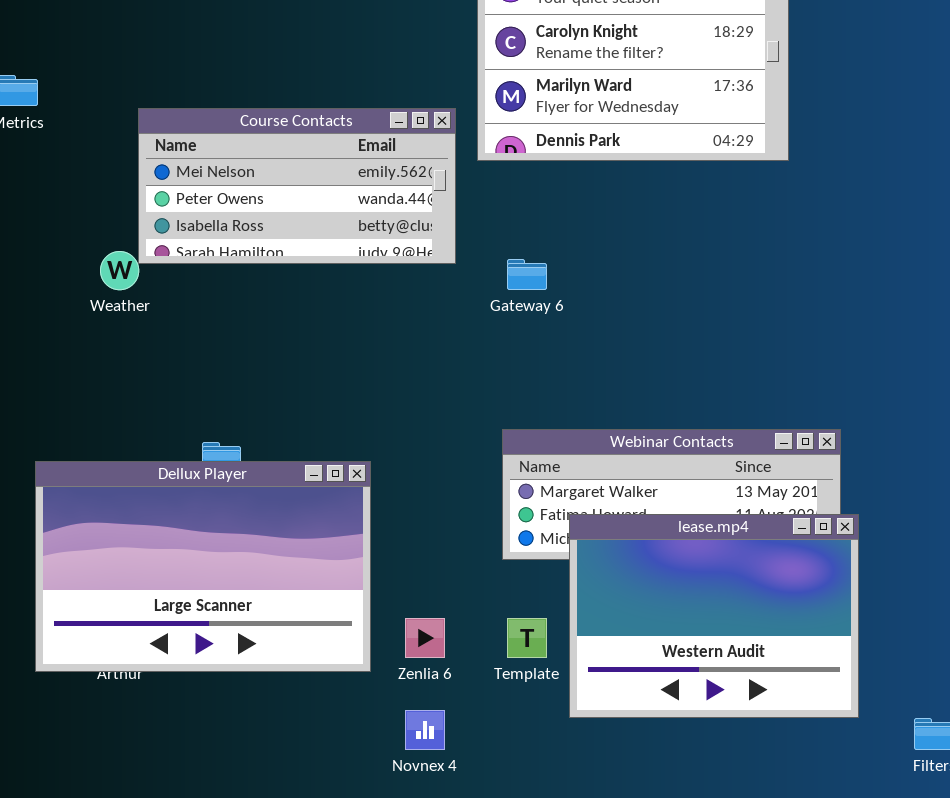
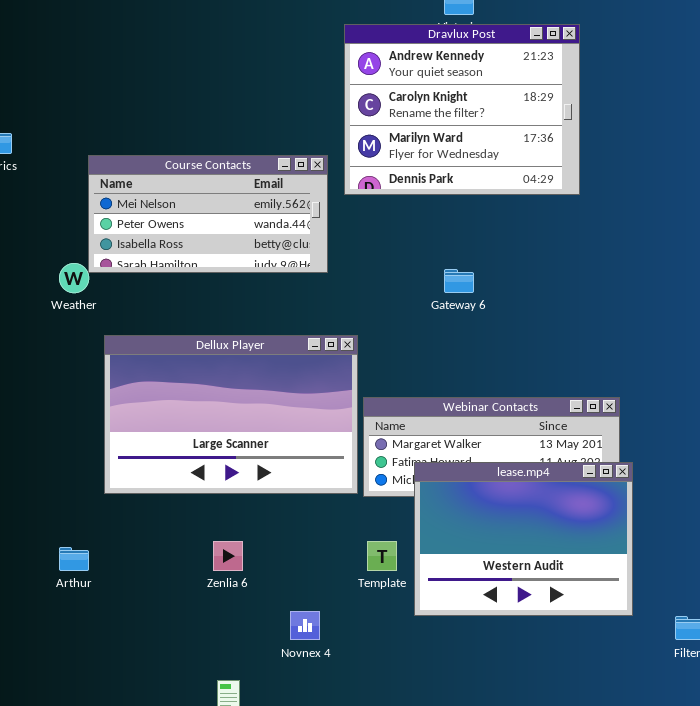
Gateway 6: [507,259,547,290] -> [444,269,474,293], moved
Dellux Player: [35,461,371,672] -> [104,335,358,494], moved
Zenlia 6: [405,618,445,658] -> [213,541,243,571], moved

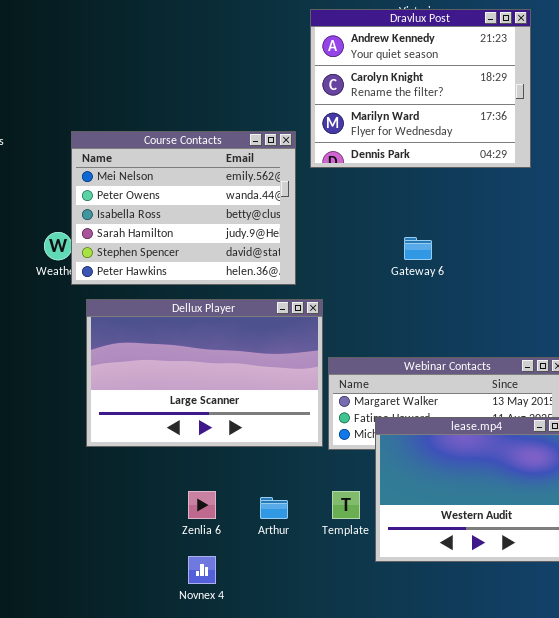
Course Contacts: [88,155,328,273] -> [71,131,296,285], resized
Arthur: [59,547,89,571] -> [260,497,288,519], moved
Novnex 4: [290,611,320,640] -> [188,556,216,584], moved

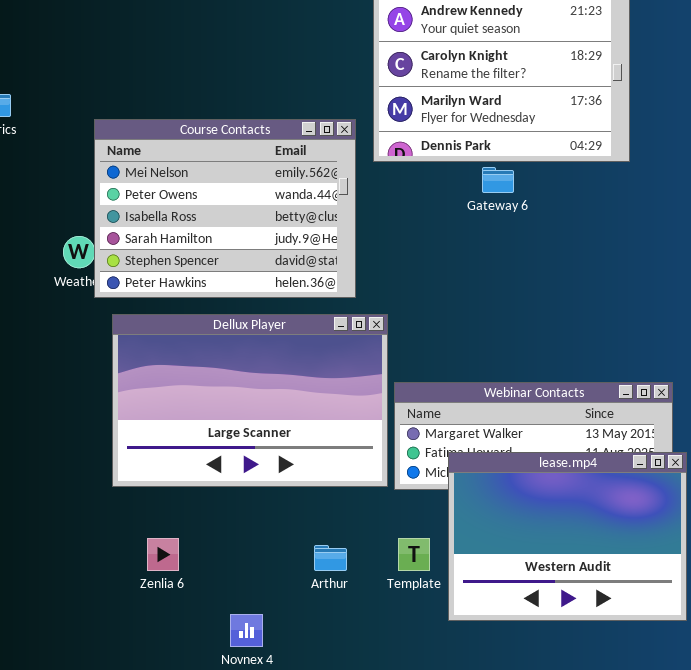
Gateway 6: [404,237,432,260] -> [482,167,514,193], moved
Zenlia 6: [188,491,216,519] -> [147,538,179,571], moved

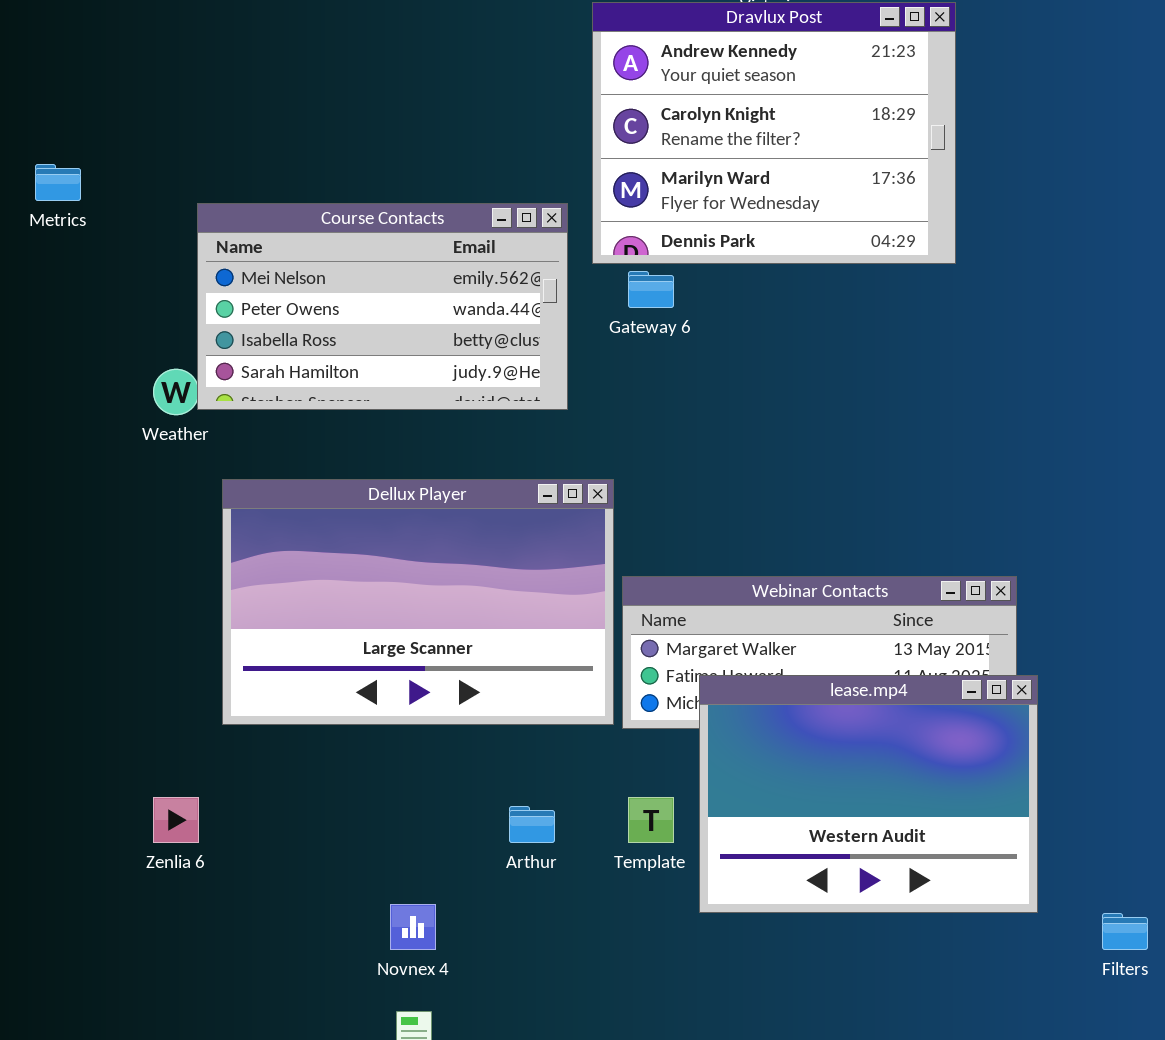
Course Contacts: [94,119,356,298] -> [197,203,568,410], resized
Gateway 6: [482,167,514,193] -> [628,271,674,308], moved
Zenlia 6: [147,538,179,571] -> [153,797,199,843], moved

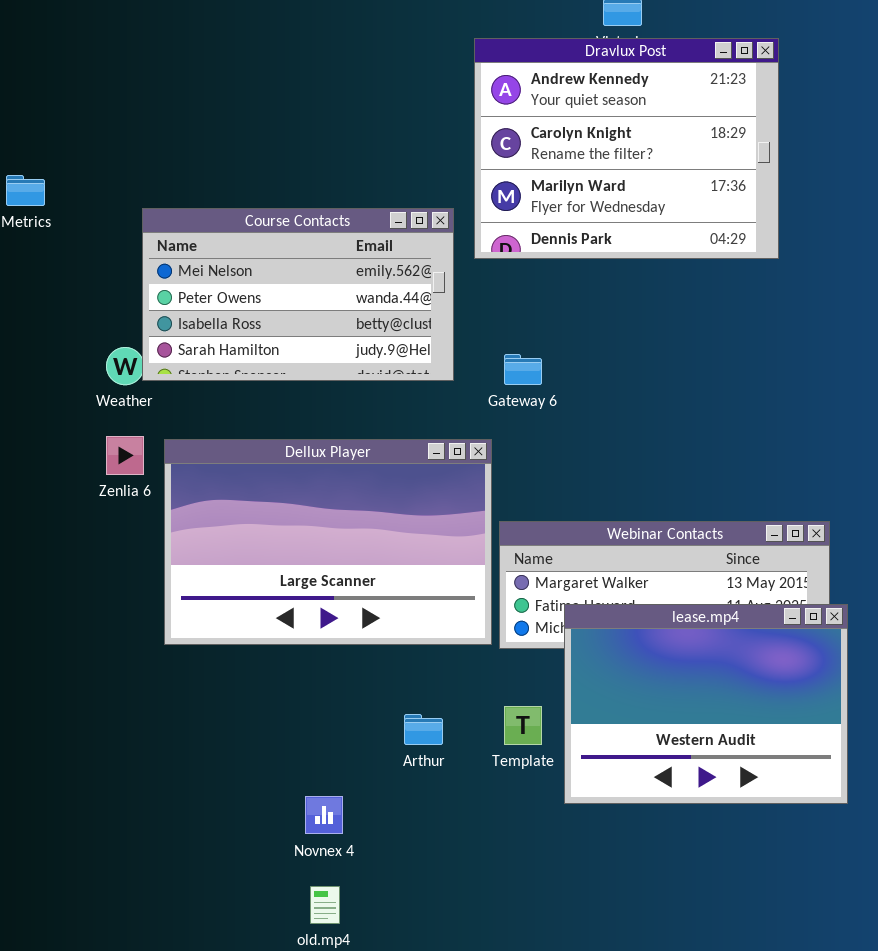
Gateway 6: [628,271,674,308] -> [504,354,542,385], moved
Zenlia 6: [153,797,199,843] -> [106,436,144,475], moved

